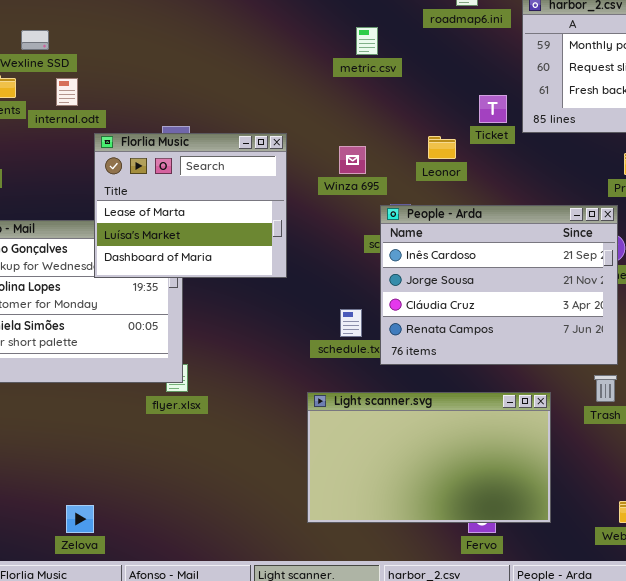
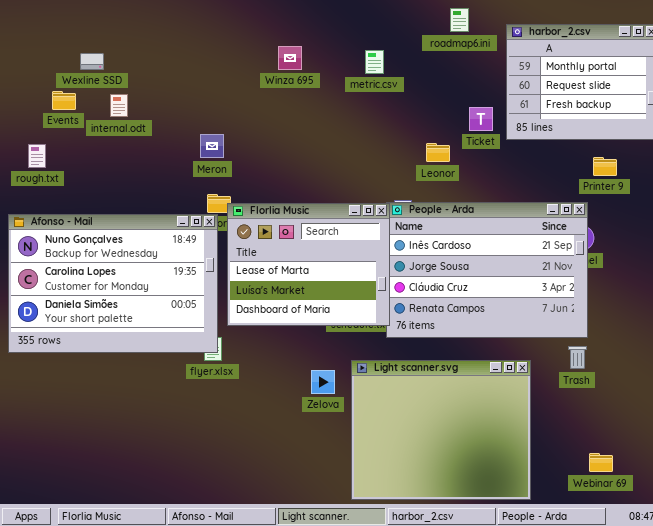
Florlia Music: [94,133,287,278] -> [227,203,390,326], moved
Winza 695: [339,146,366,174] -> [278,46,302,70], moved
Light scanner.svg: [307,392,551,523] -> [351,360,531,500], resized
Zelova: [66,505,94,533] -> [311,370,335,394], moved

